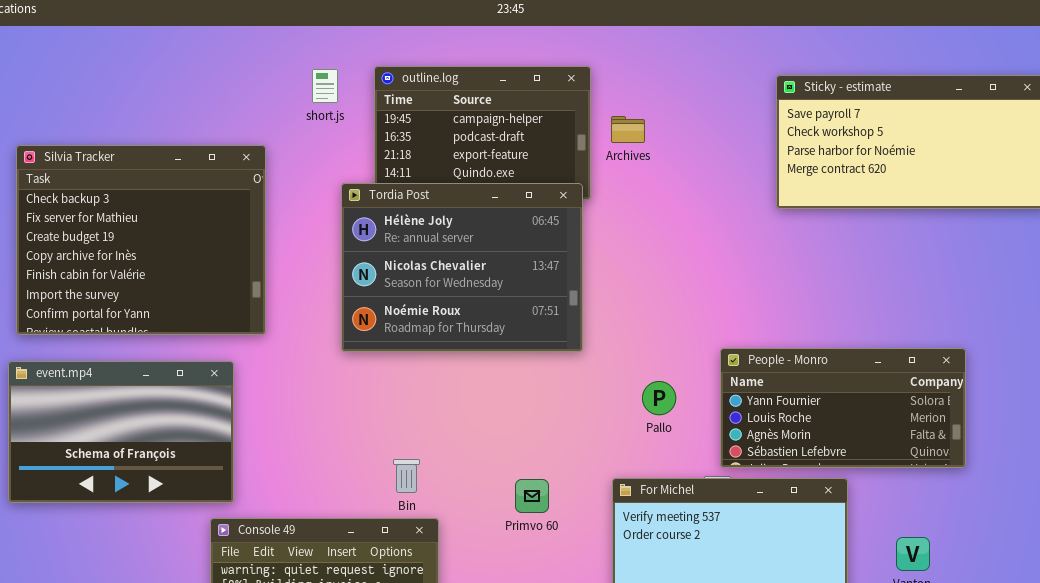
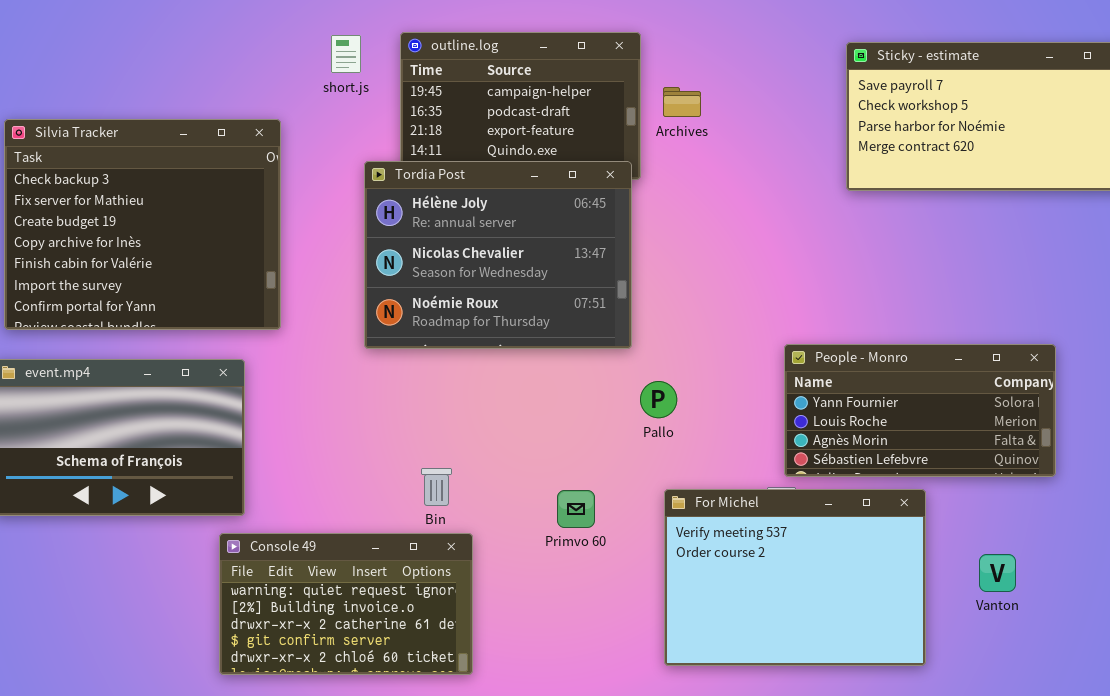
Pallo: [642,381,676,415] -> [640,381,677,418], moved

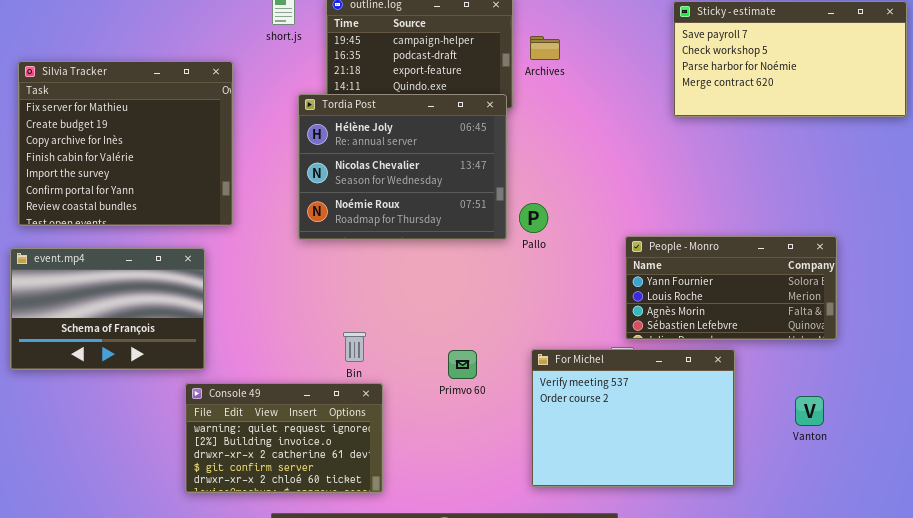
Silvia Tracker: [4,119,281,330] -> [18,61,233,226], scrolled down 1 row
Pallo: [640,381,677,418] -> [519,203,548,233], moved
Vanton: [979,554,1016,592] -> [795,396,824,426], moved

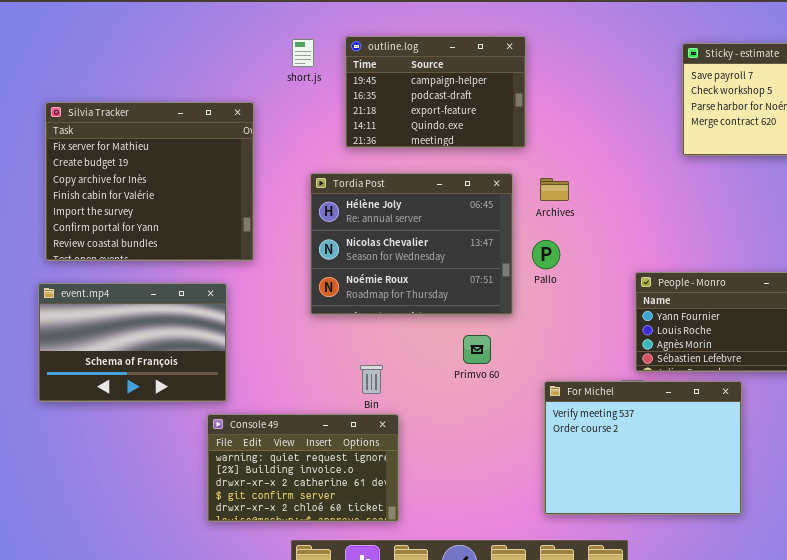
Archives: [530,36,560,60] -> [540,178,569,201], moved
Tordia Post: [298,94,507,240] -> [310,173,513,315], moved
Primvo 60: [448,350,477,379] -> [463,335,491,364], moved

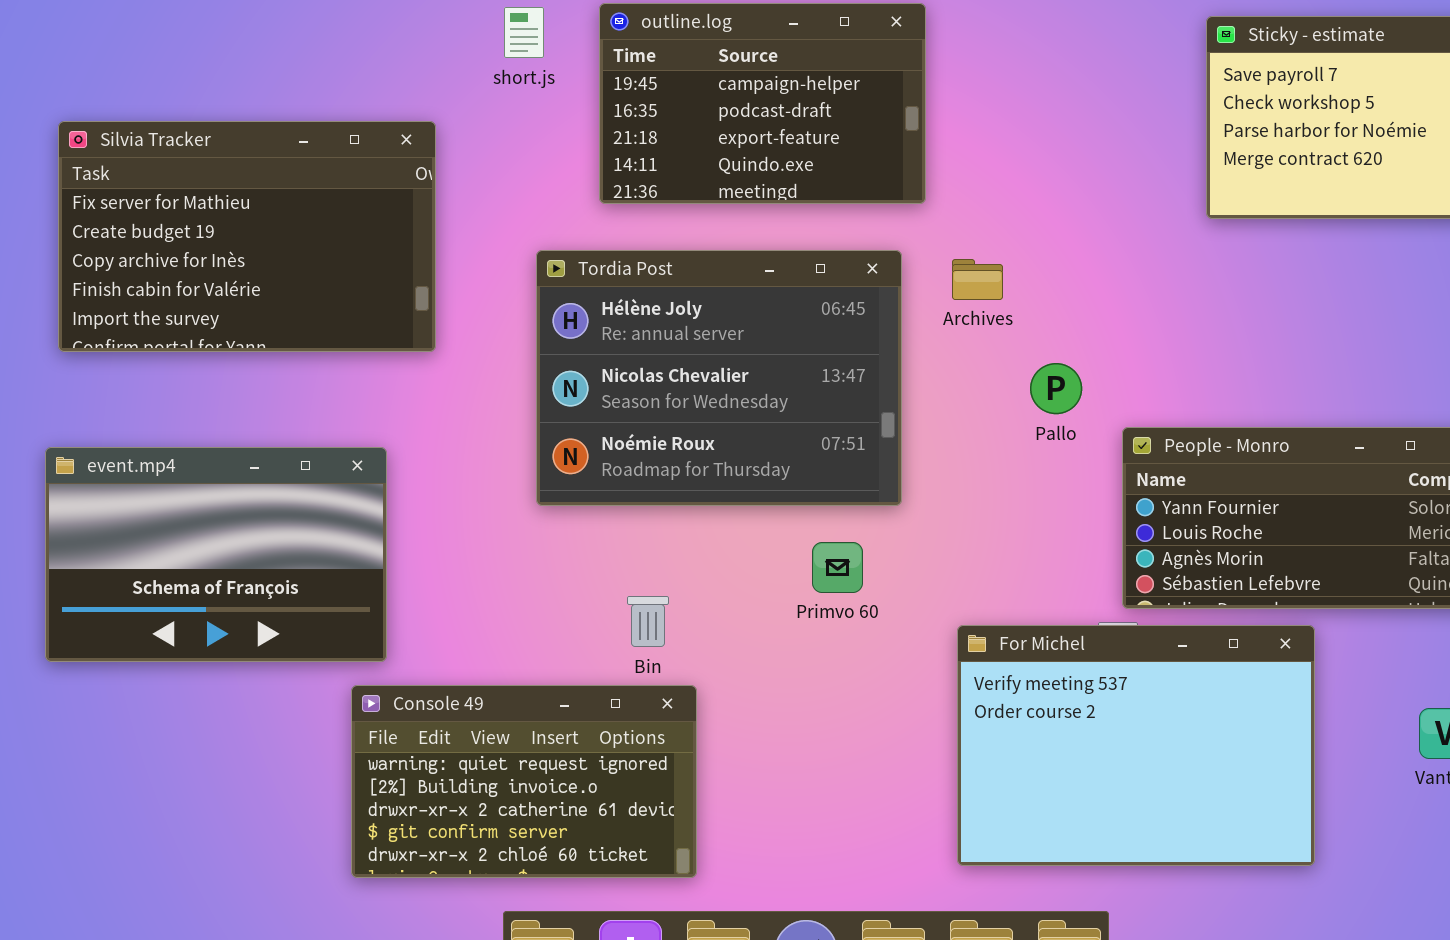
Silvia Tracker: [45,102,254,261] -> [58,121,436,352], resized
Pallo: [532,240,560,269] -> [1030,363,1082,414], moved

